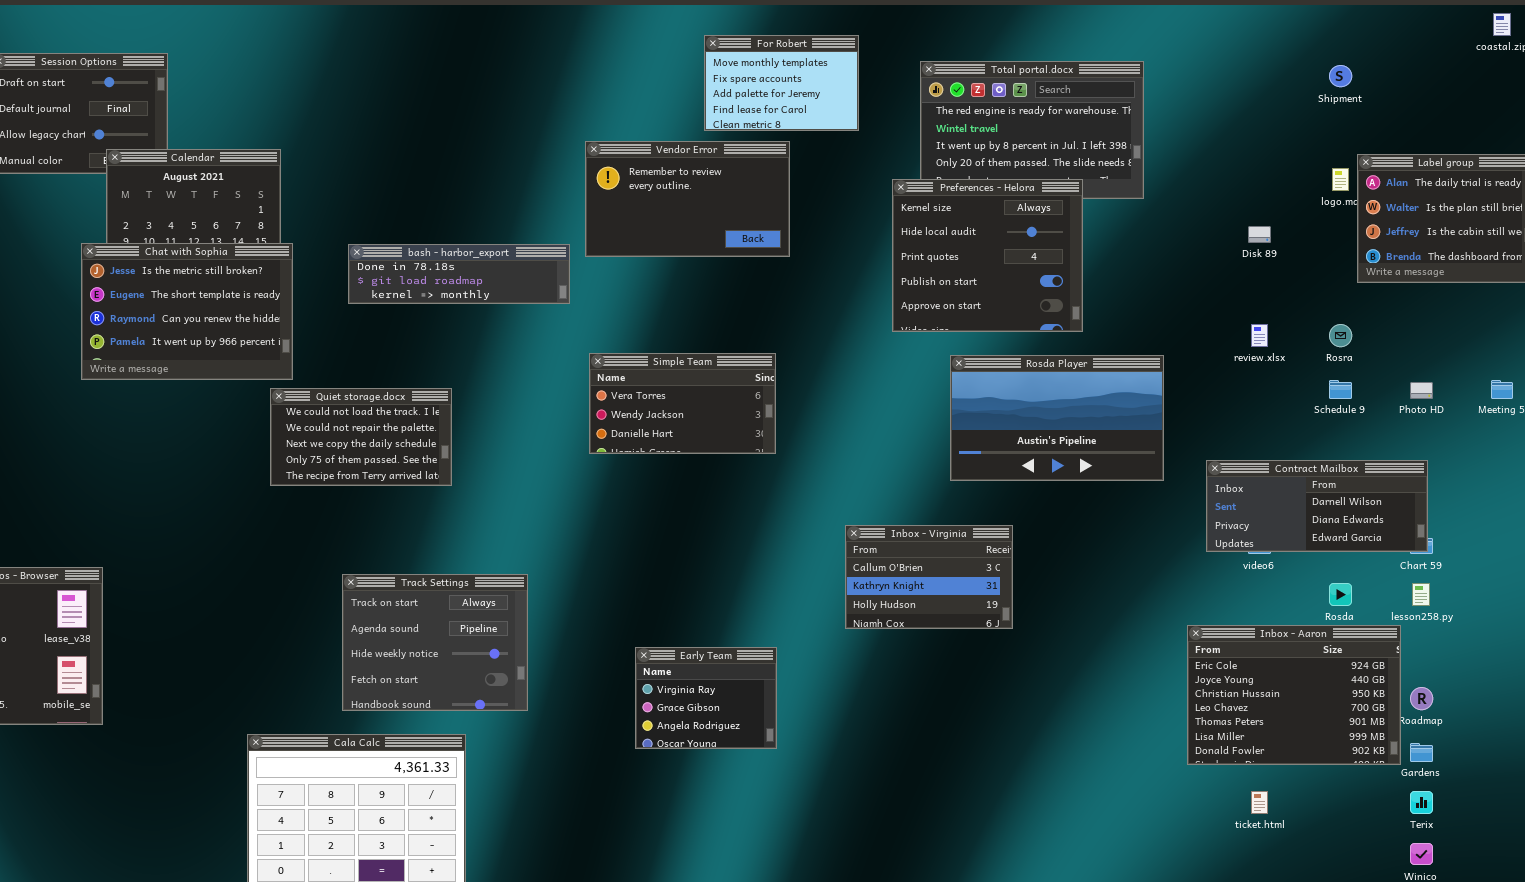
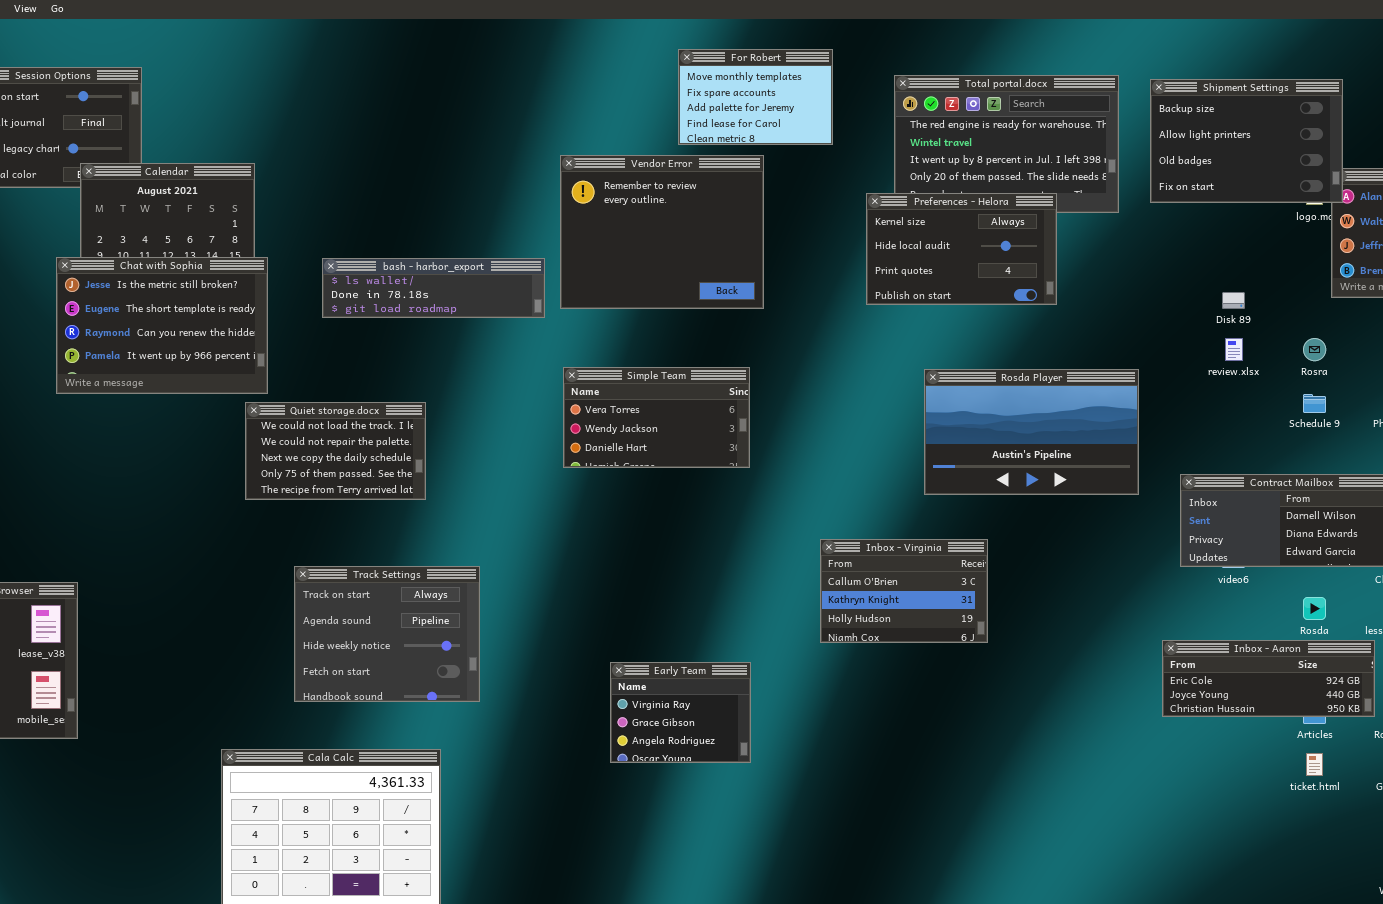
Shipment Settings: none -> [1150,79,1343,203], opened
Vendor Error: [585,141,790,257] -> [560,155,764,309], resized
Preferences - Helora: [892,179,1083,332] -> [866,193,1057,305], resized
Disk 89: [1248,226,1271,243] -> [1222,292,1245,309], moved
bash - harbor_export: [348,244,570,304] -> [322,258,545,318], scrolled up 1 row
Track Settings: [342,574,528,711] -> [294,566,480,702], moved
Inbox - Aaron: [1187,625,1401,765] -> [1162,640,1375,717], resized
ticket.html: [1251,791,1268,814] -> [1306,753,1323,776], moved

